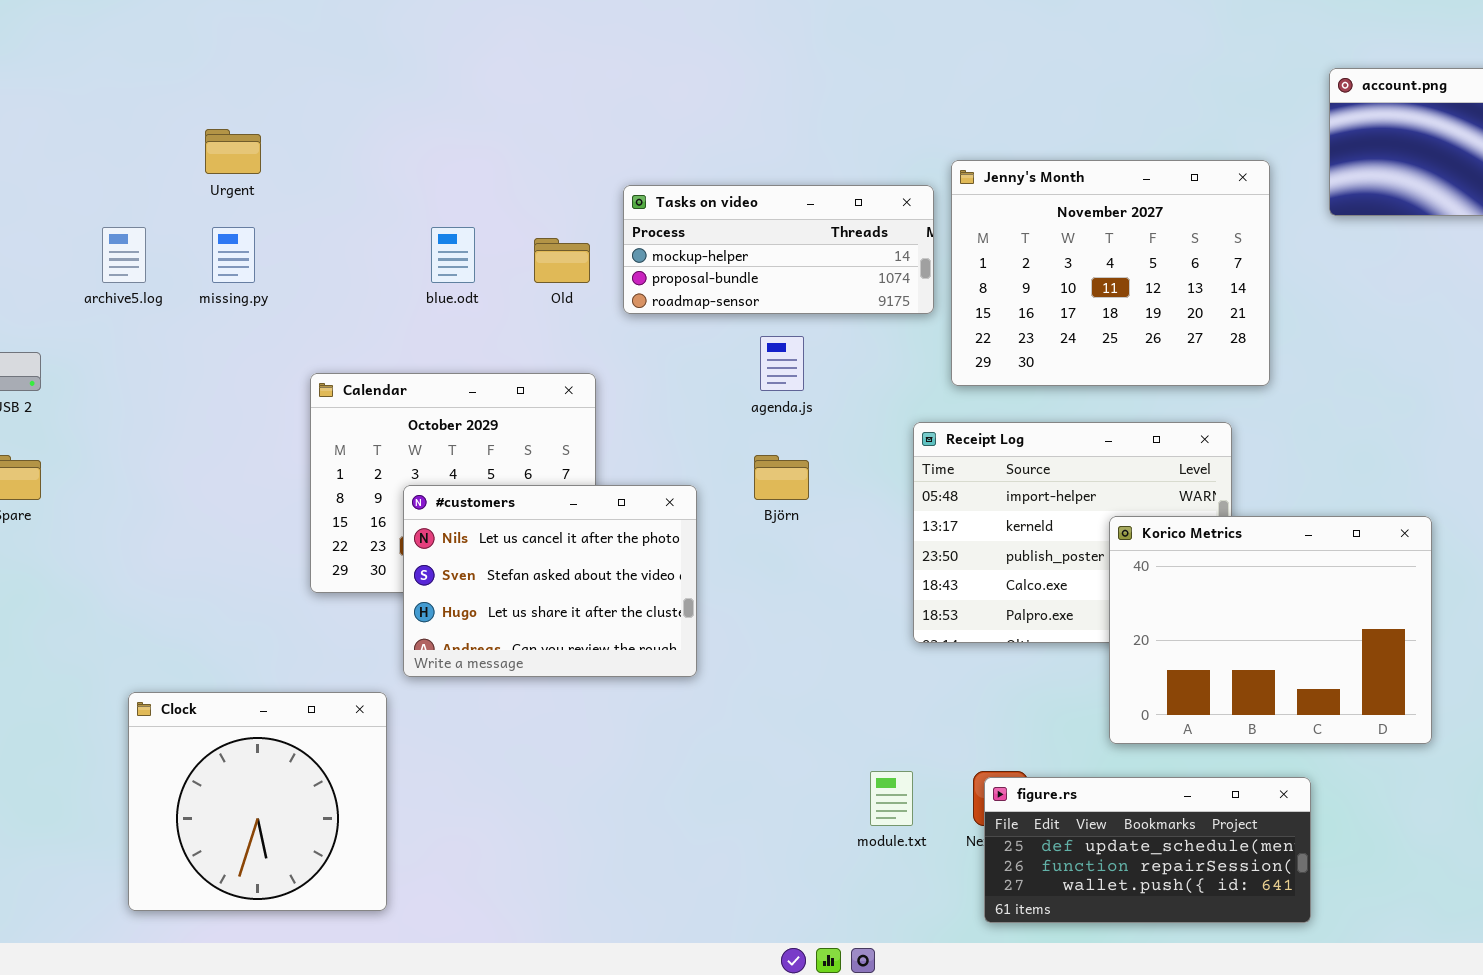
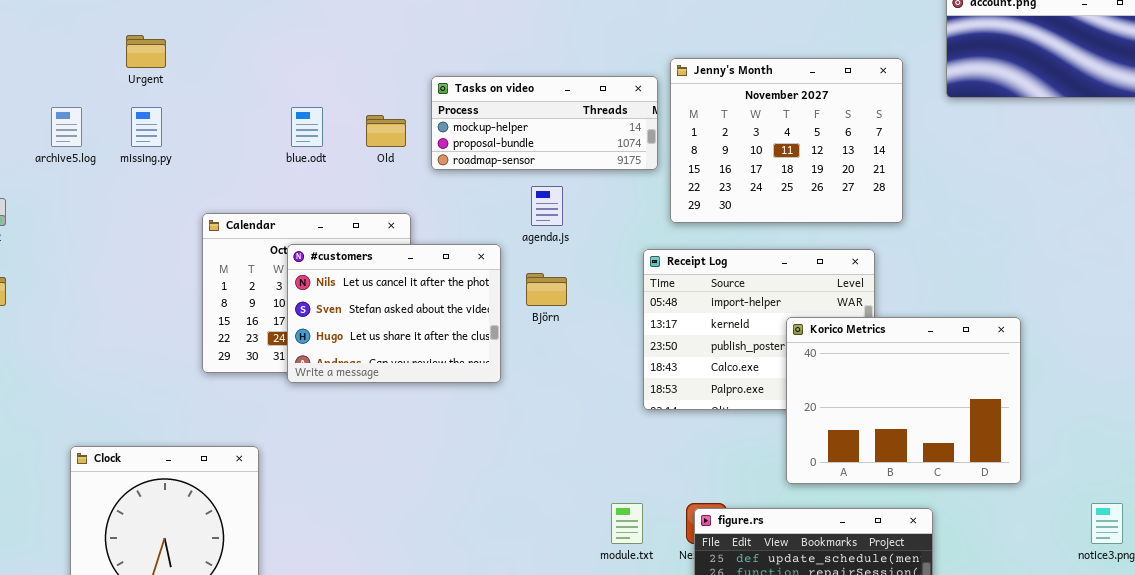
#customers: [403,485,697,677] -> [287,244,501,383], moved

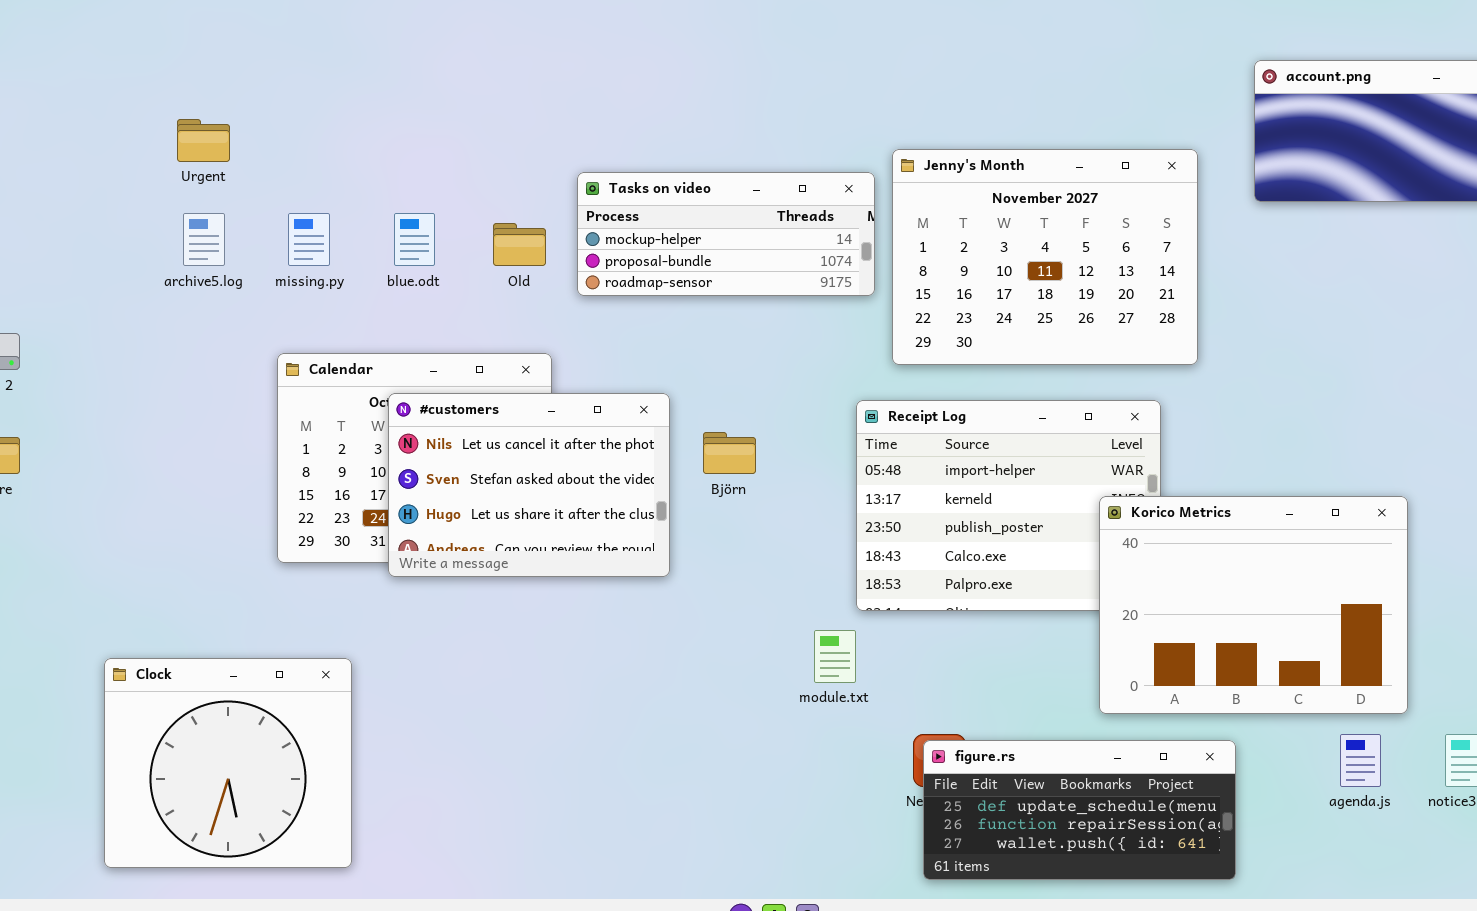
archive5.log: [51,107,82,147] -> [183,213,225,266], moved
missing.py: [131,107,162,147] -> [288,213,330,266], moved
agenda.js: [531,186,563,226] -> [1340,734,1381,787], moved
Korico Metrics: [786,317,1021,484] -> [1099,496,1408,714], moved
module.txt: [611,503,643,544] -> [814,630,856,683], moved

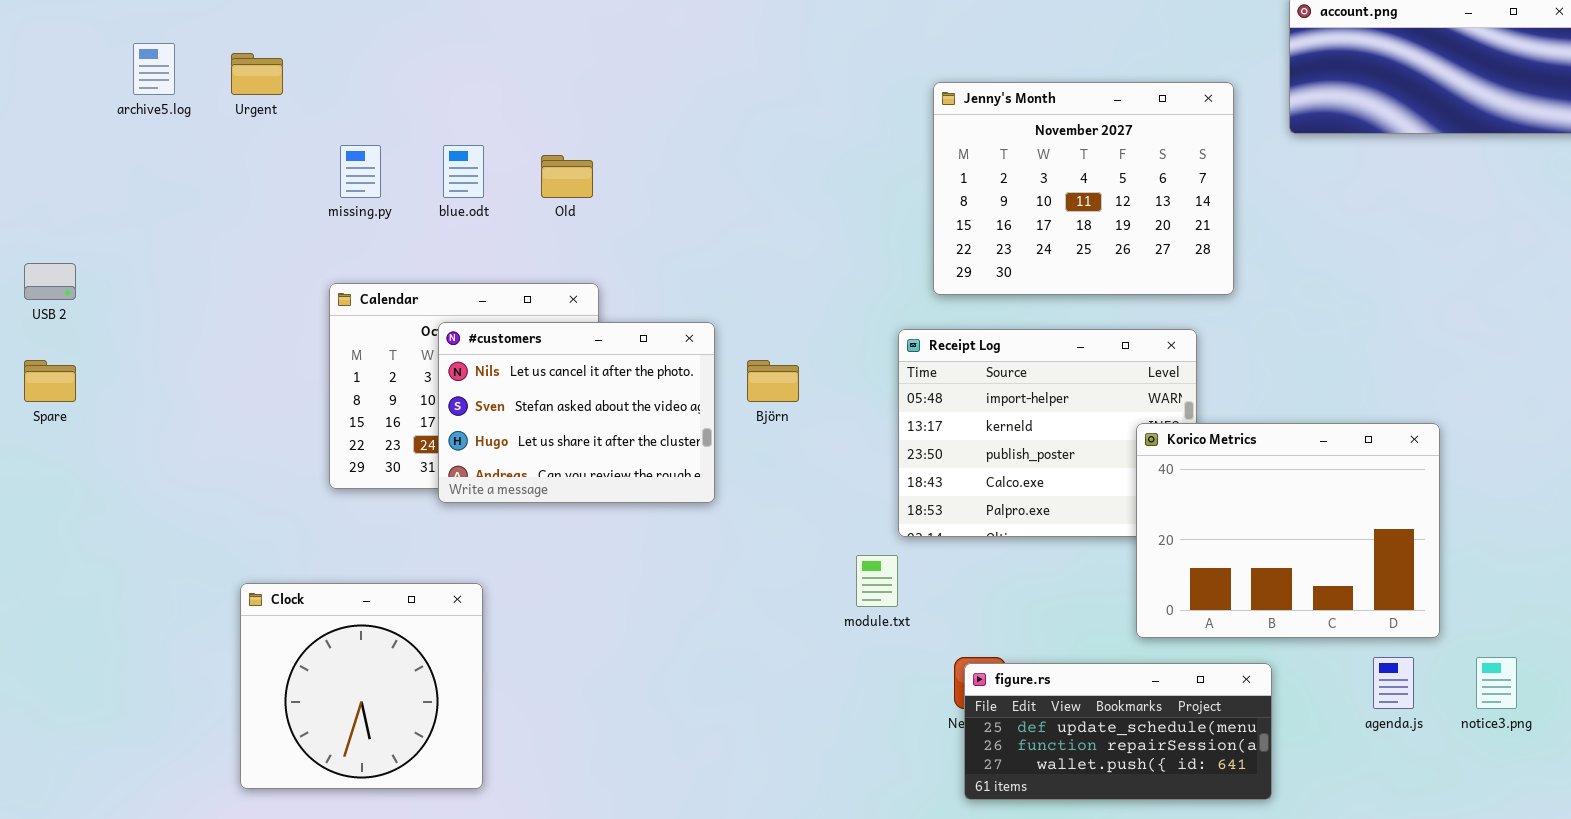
Tasks on video: [577,172,875,296] -> none, closed
archive5.log: [183,213,225,266] -> [133,43,175,95], moved
Clock: [104,658,352,868] -> [240,583,483,789], moved

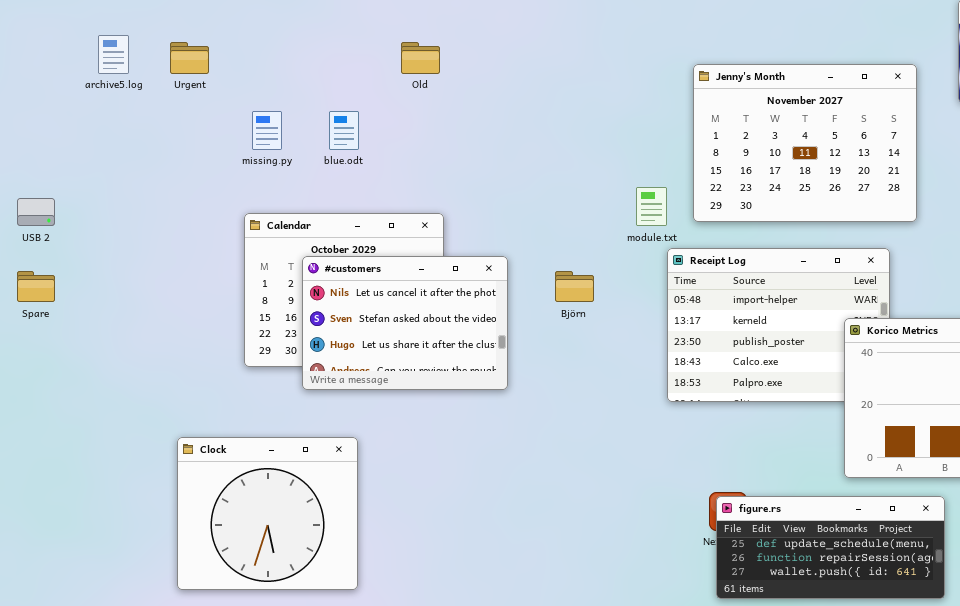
Old: [541,155,593,198] -> [401,42,440,74], moved
#customers: [438,322,715,503] -> [302,256,508,390], moved
module.txt: [856,555,898,607] -> [636,187,667,226], moved

